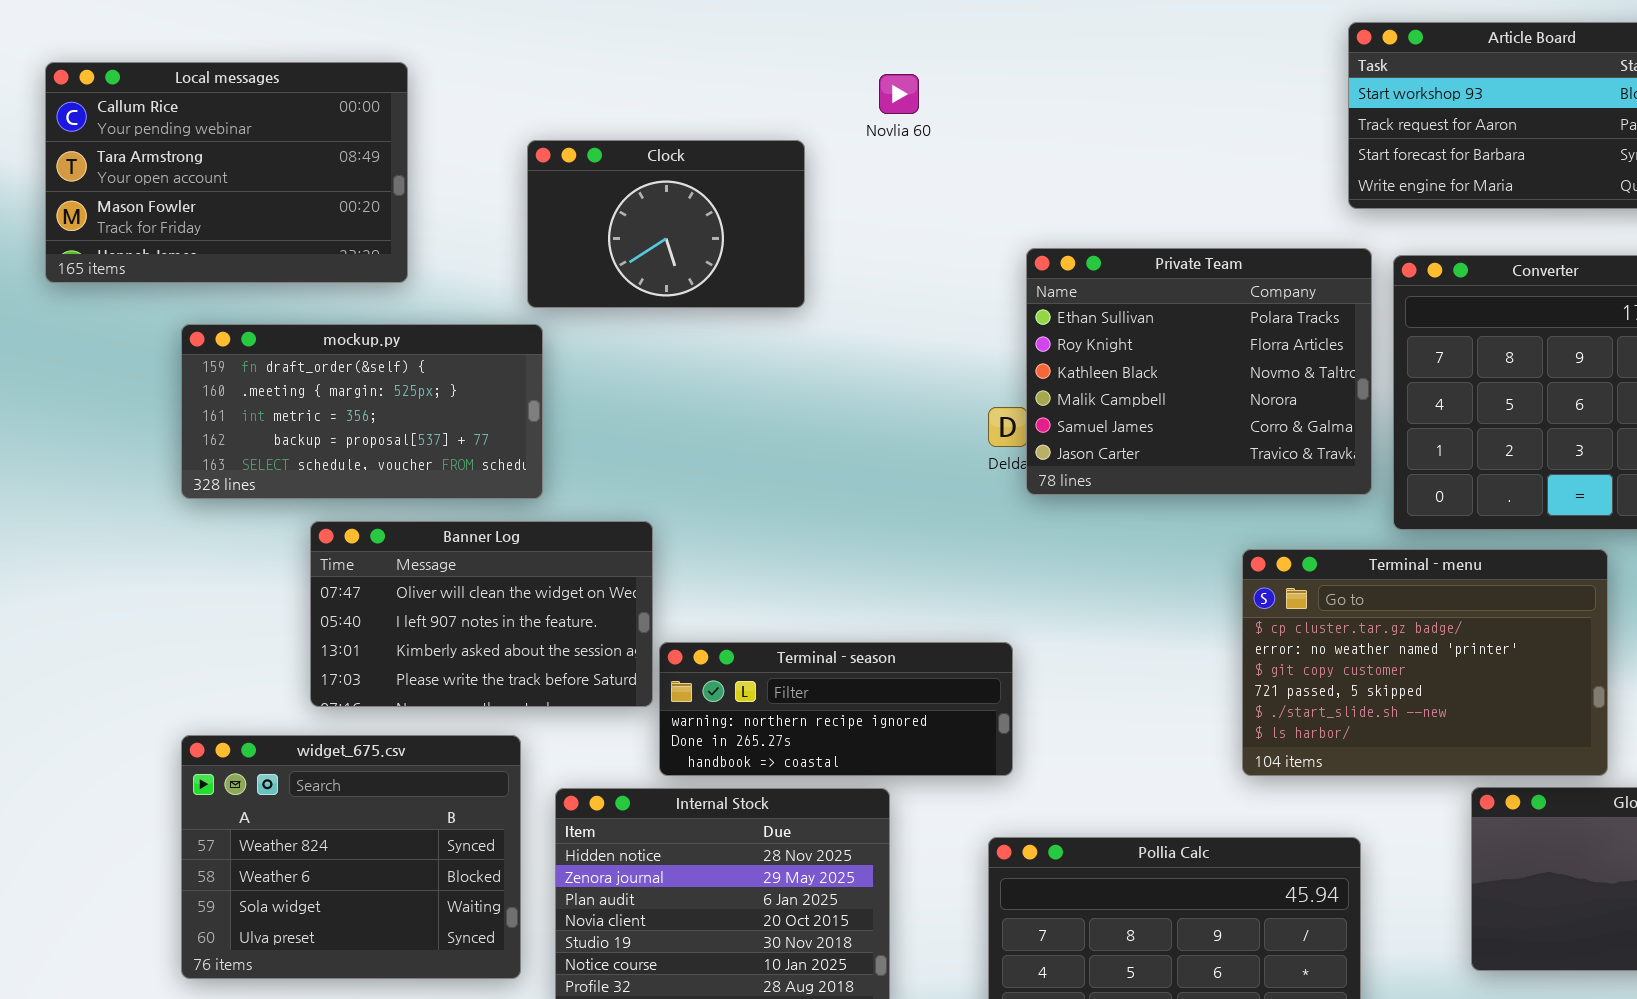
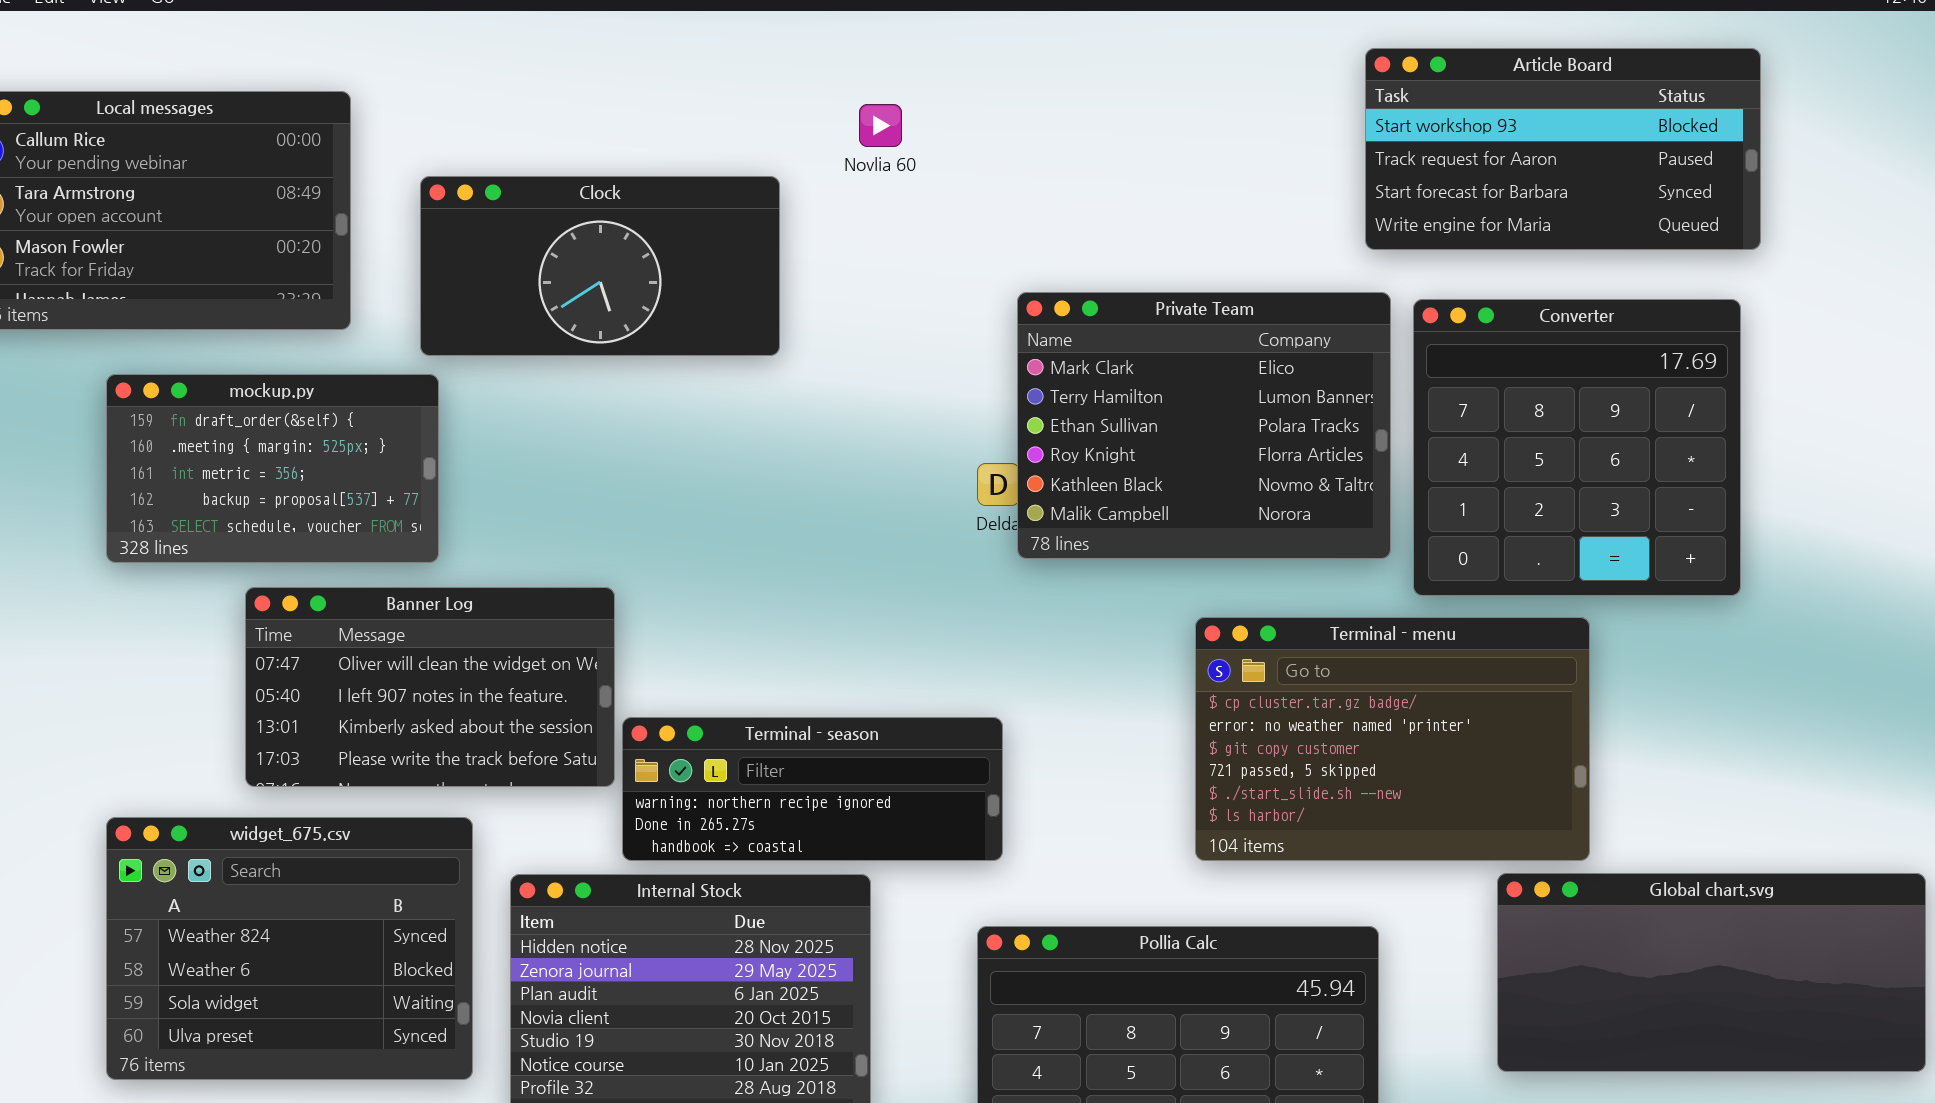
Clock: [527,140,805,308] -> [420,176,780,356], resized
Private Team: [1026,248,1372,495] -> [1017,292,1391,559], scrolled up 2 rows
mockup.py: [181,324,543,499] -> [106,374,439,563], resized
Terminal - menu: [1242,549,1608,776] -> [1195,617,1590,861], moved

